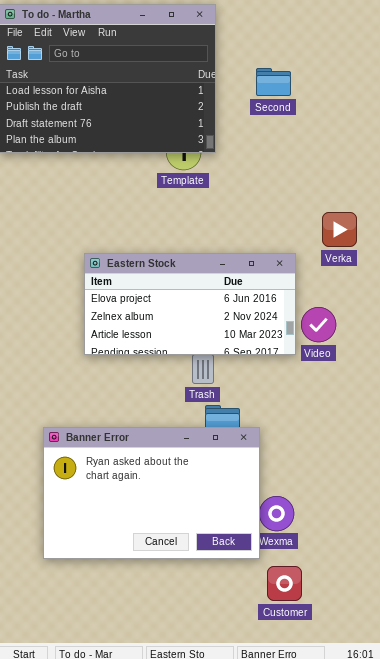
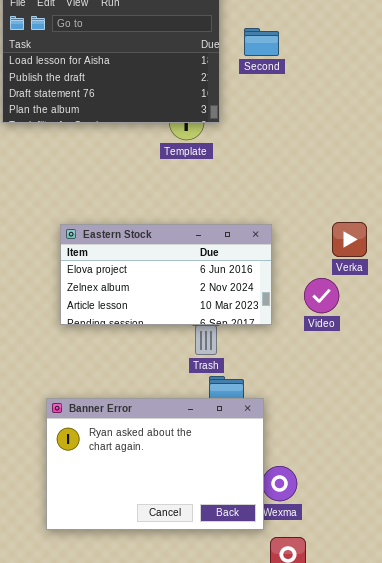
Second: [256,68,291,96] -> [244,28,279,56], moved
Verka: [322,212,357,247] -> [332,222,367,257], moved
Eastern Stock: [84,253,296,355] -> [60,224,272,325], moved

